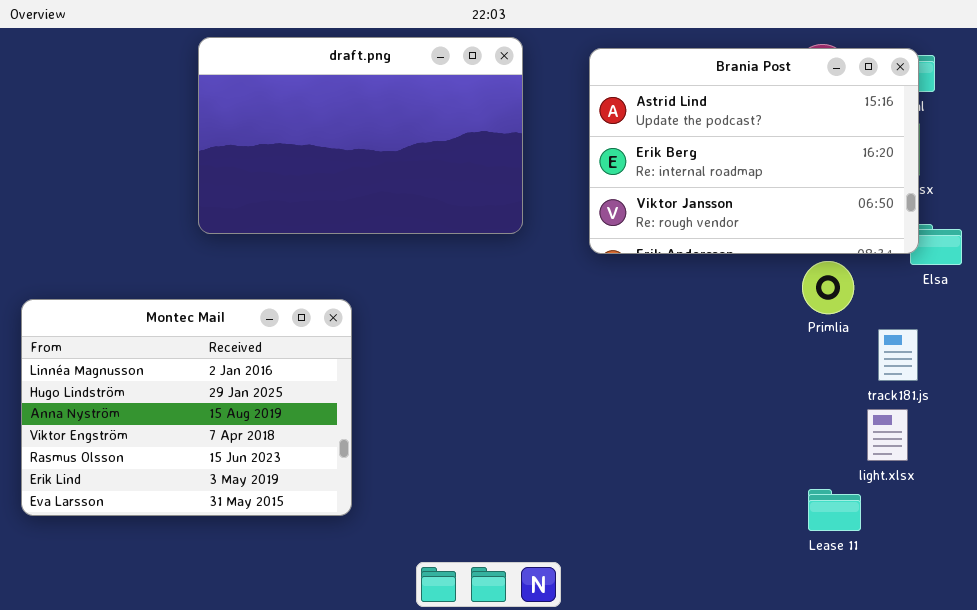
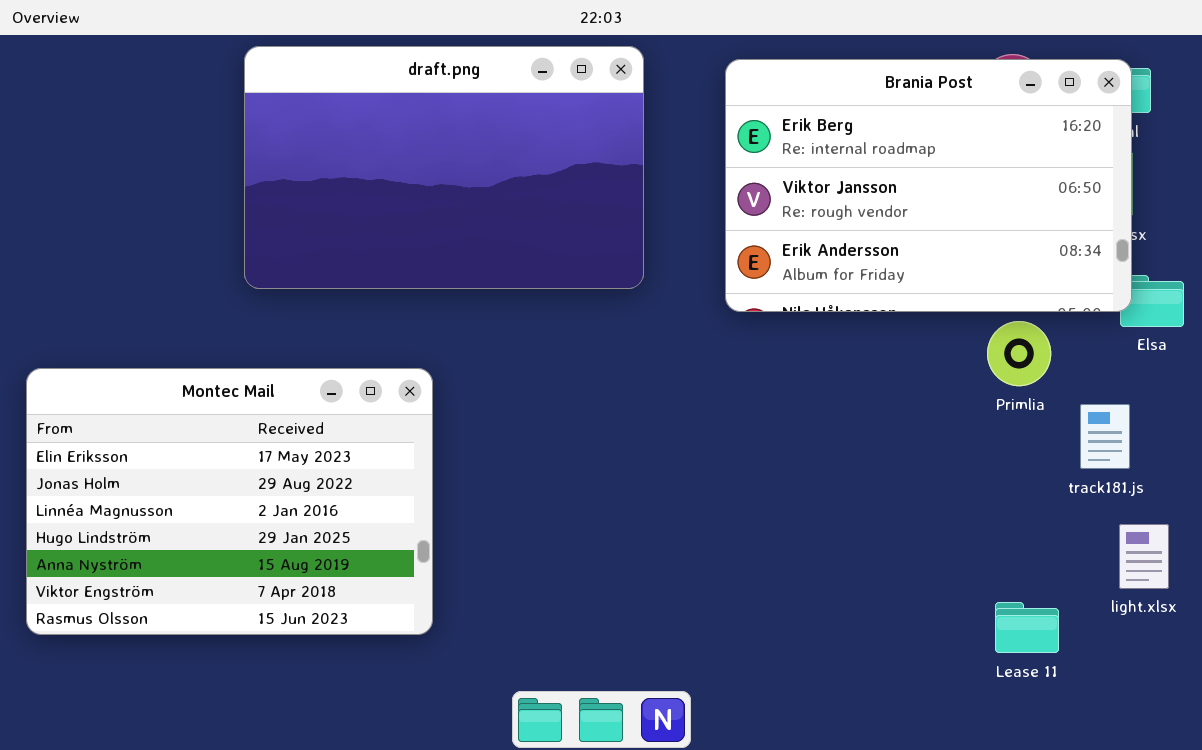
Brania Post: [589,48,919,254] -> [725,59,1132,312], scrolled down 1 row
Montec Mail: [21,299,352,516] -> [26,368,433,635], scrolled up 2 rows
light.xlsx: [867,409,908,461] -> [1119,524,1169,589], moved

